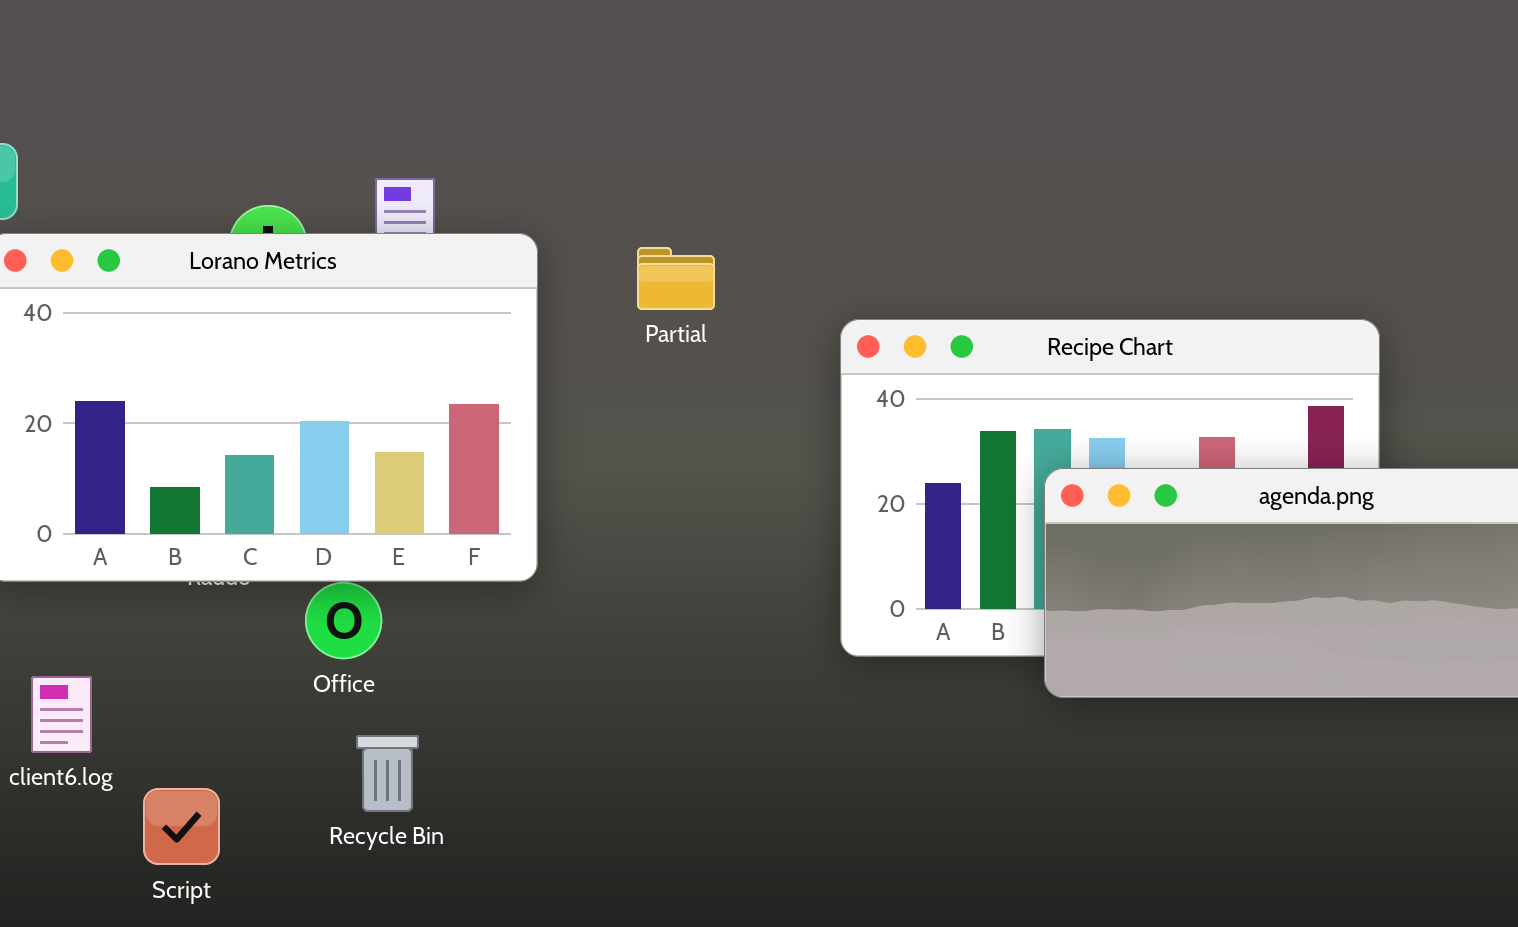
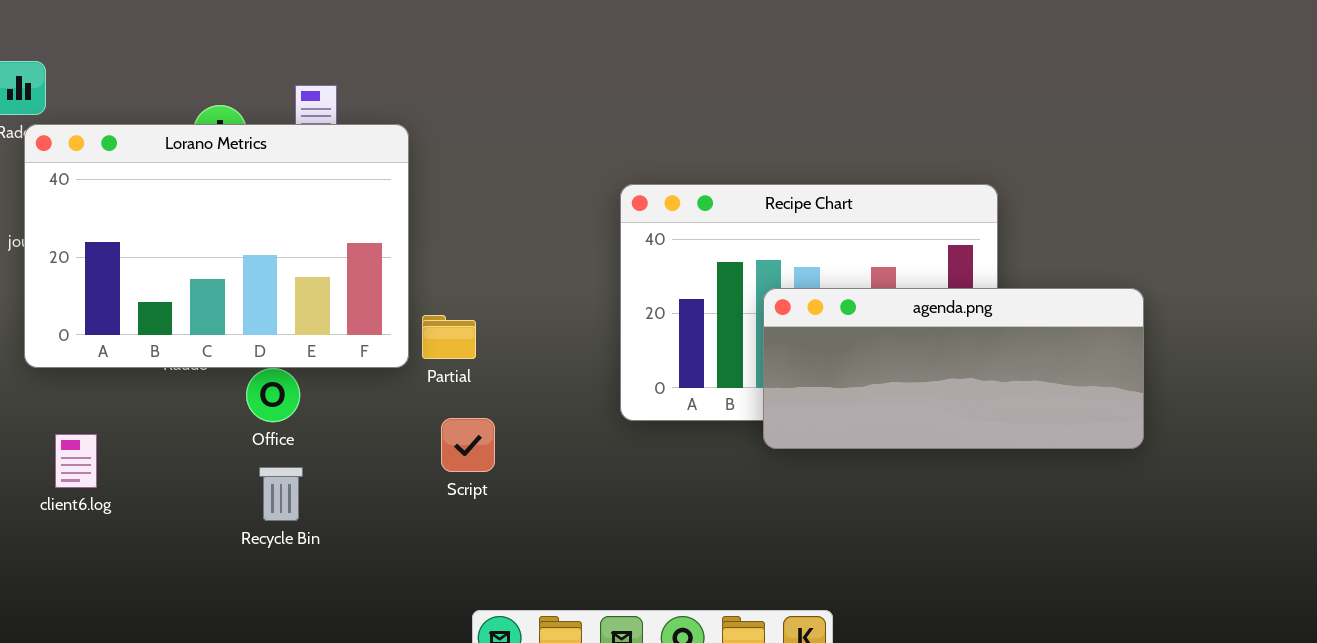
Partial: [637,247,715,310] -> [422,315,476,359], moved
Recycle Bin: [356,735,419,812] -> [259,467,303,521], moved
Script: [143,788,220,865] -> [441,418,495,472], moved

